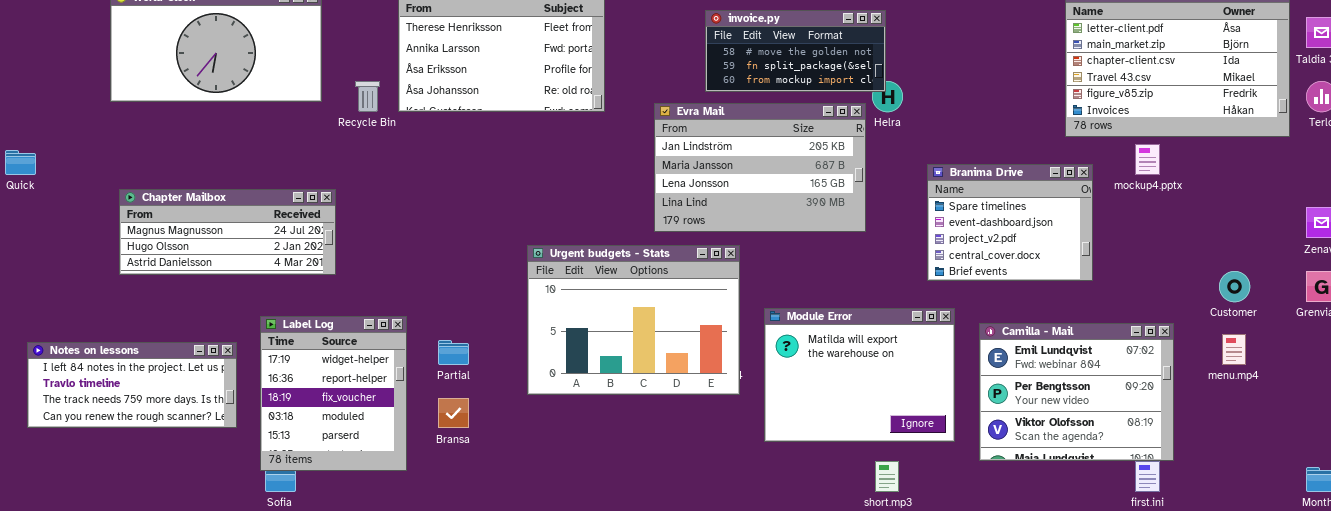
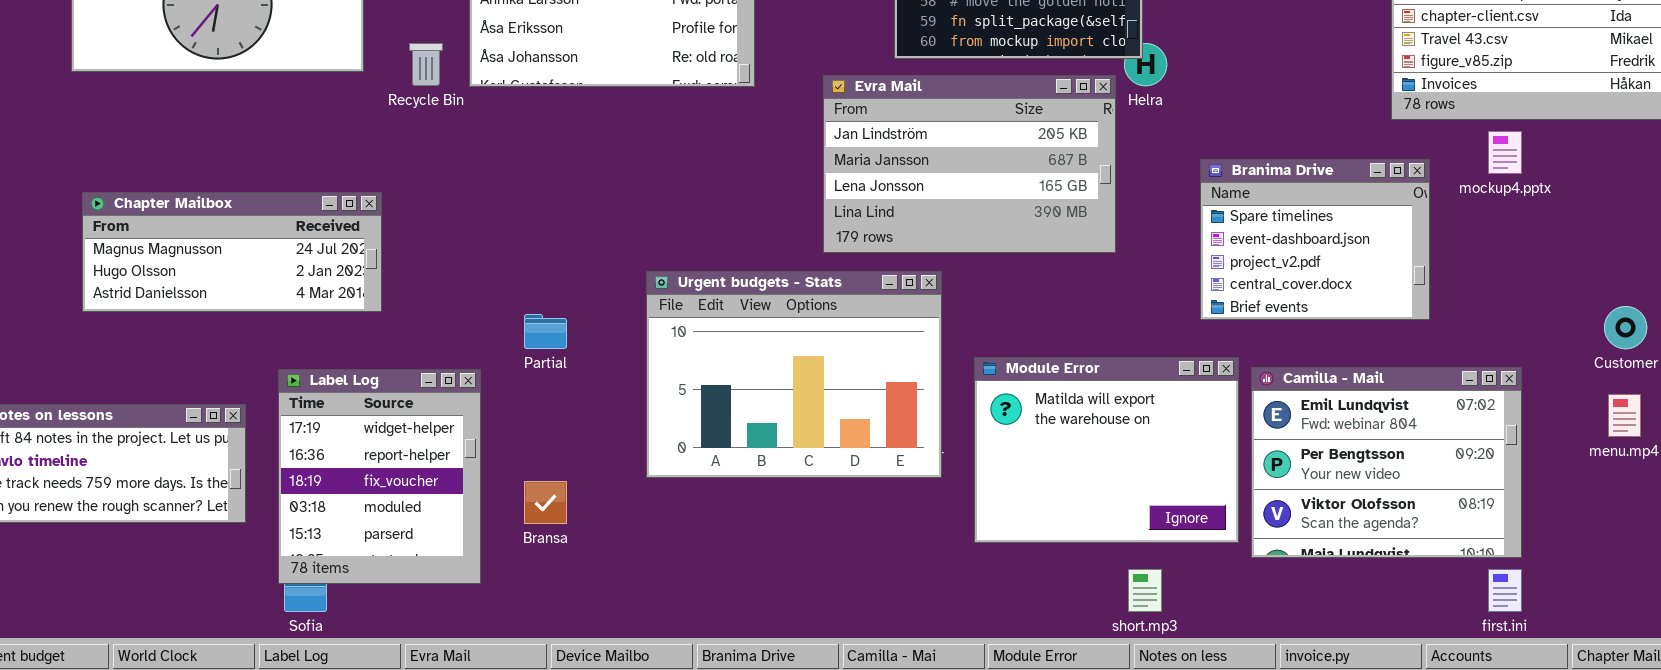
Camilla - Mail: [979,323,1174,461] -> [1251,367,1522,558], moved
Partial: [438,340,469,365] -> [524,314,567,349], moved

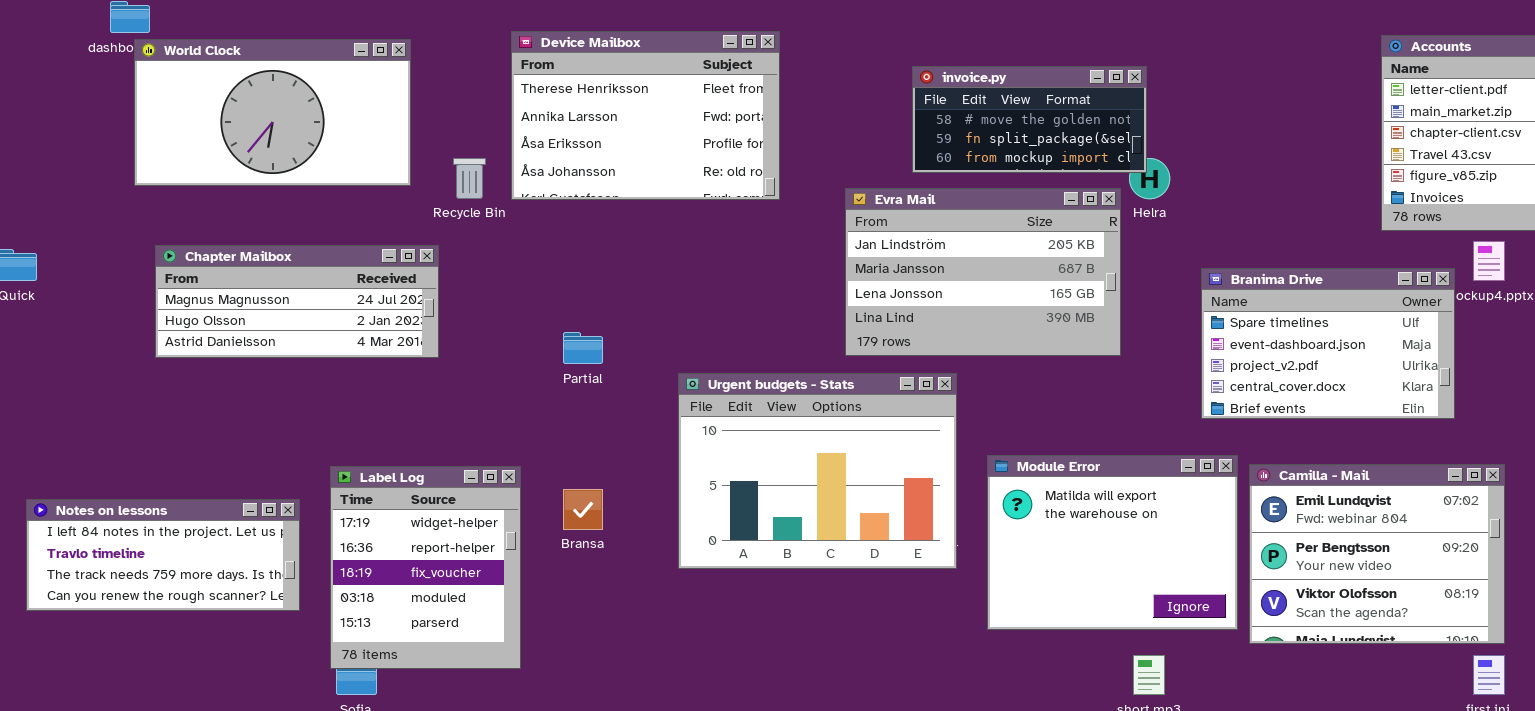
Branima Drive: [1200,159,1430,320] -> [1201,268,1455,419], resized
Chapter Mailbox: [82,192,382,312] -> [155,245,439,358], moved
Partial: [524,314,567,349] -> [563,332,603,364], moved
Bransa: [524,481,567,524] -> [563,489,603,530], moved

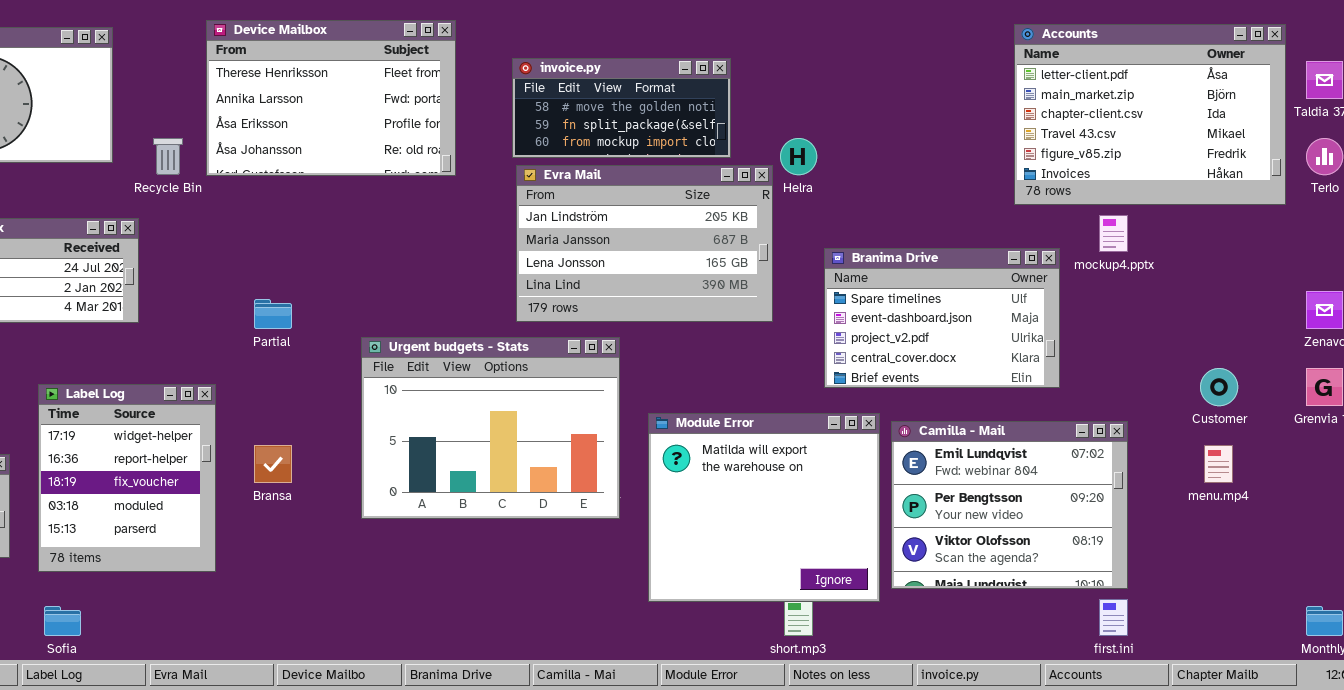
invoice.py: [912,66,1147,173] -> [512,58,731,158], moved
Branima Drive: [1201,268,1455,419] -> [824,248,1060,388], moved
Module Error: [987,455,1238,630] -> [648,413,880,602], resized
Label Log: [330,466,521,669] -> [38,384,216,572], moved

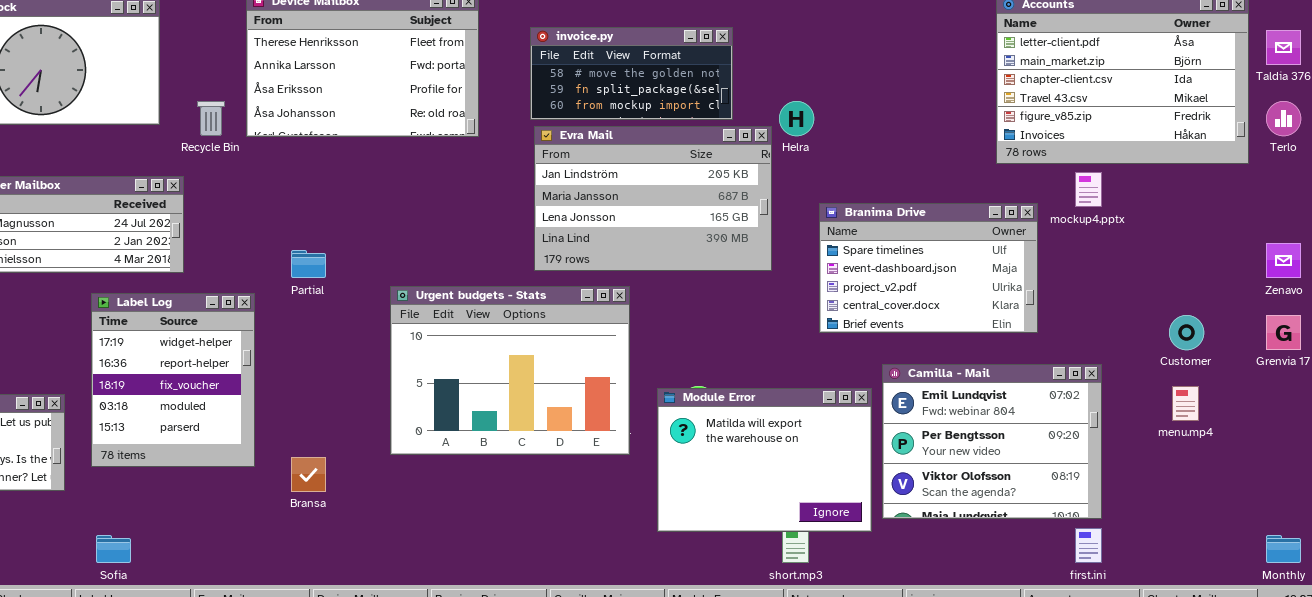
Label Log: [38,384,216,572] -> [91,293,255,467], moved
Module Error: [648,413,880,602] -> [657,388,872,532], resized
Bransa: [254,445,292,483] -> [291,457,326,492], moved

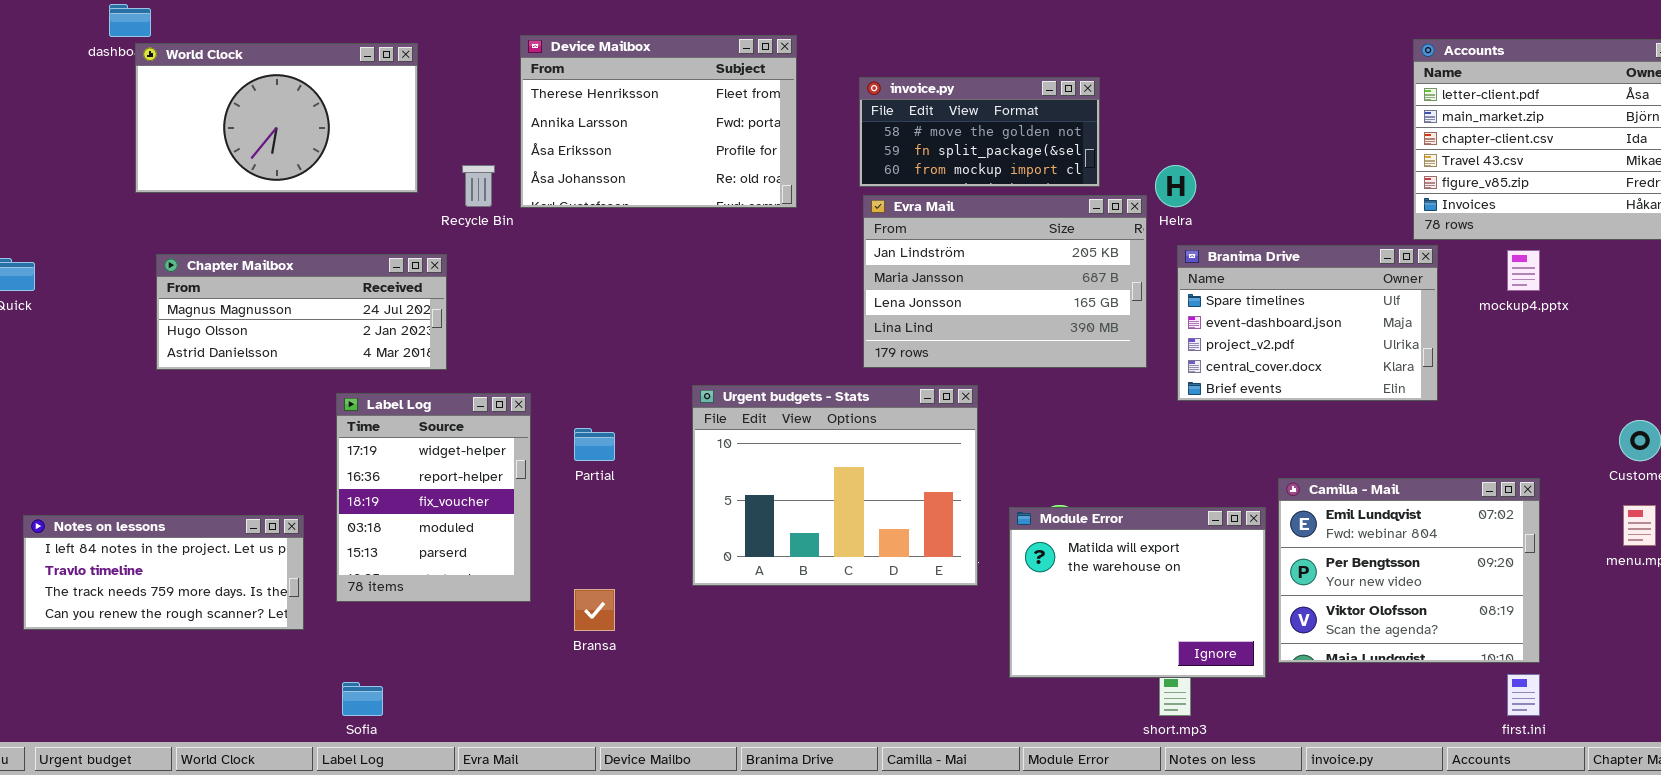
Branima Drive: [819,203,1038,333] -> [1177,245,1438,401], moved
Partial: [291,250,326,278] -> [574,428,615,461], moved

